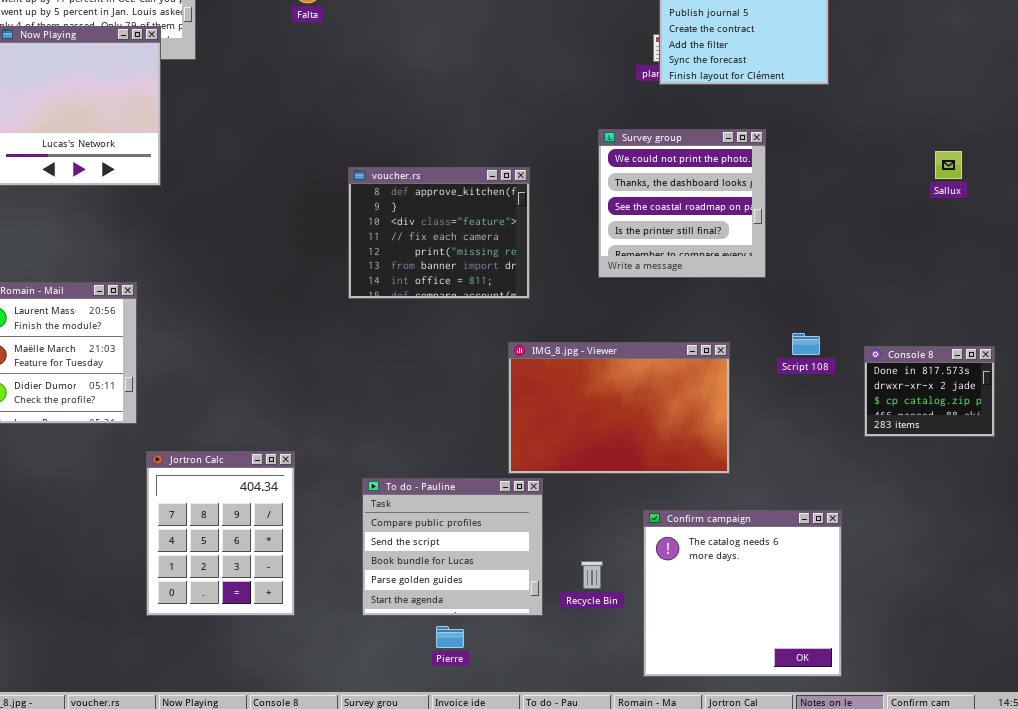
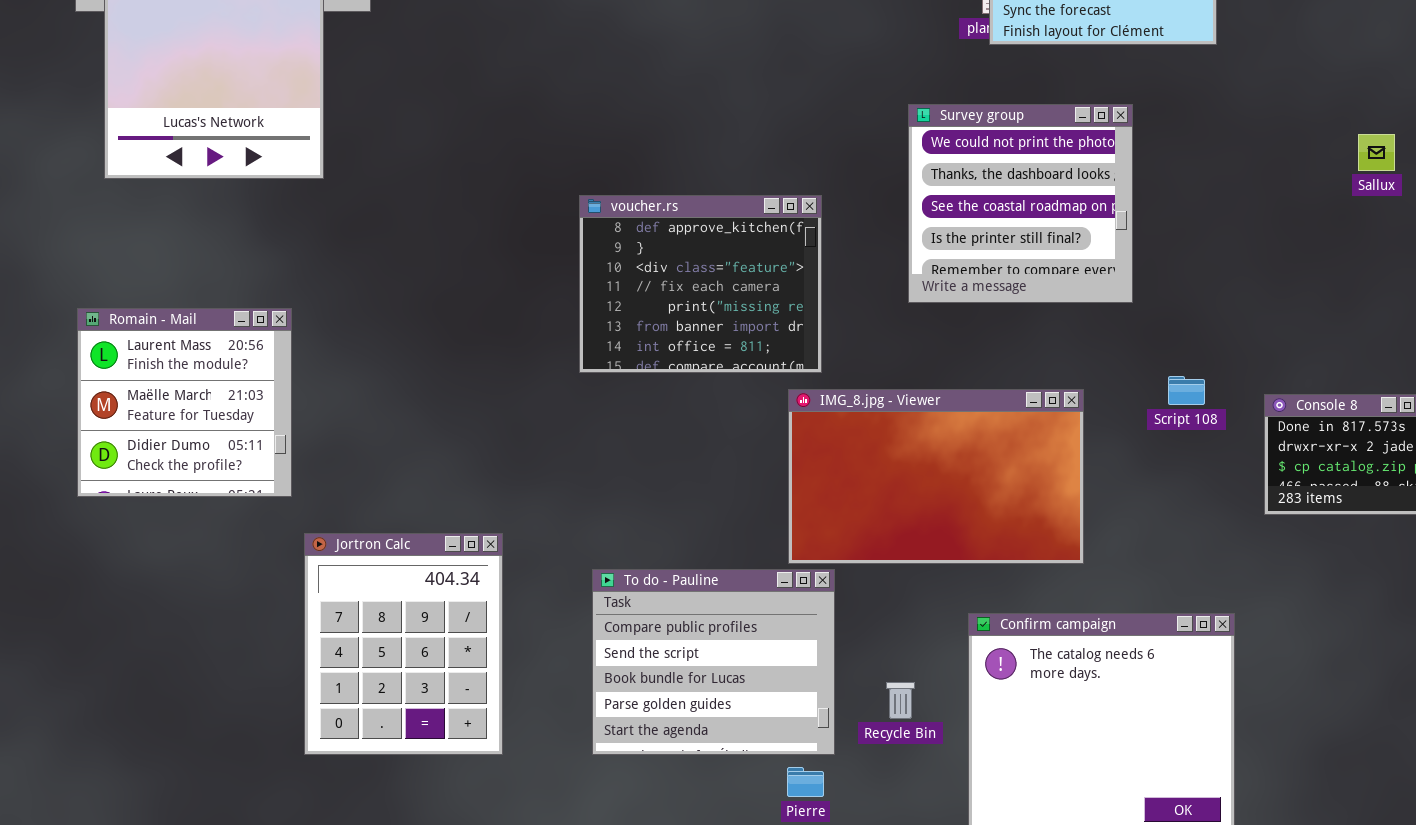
voucher.rs: [348,167,530,299] -> [579,195,822,373], moved
Pierre: [436,626,464,648] -> [787,767,824,797], moved

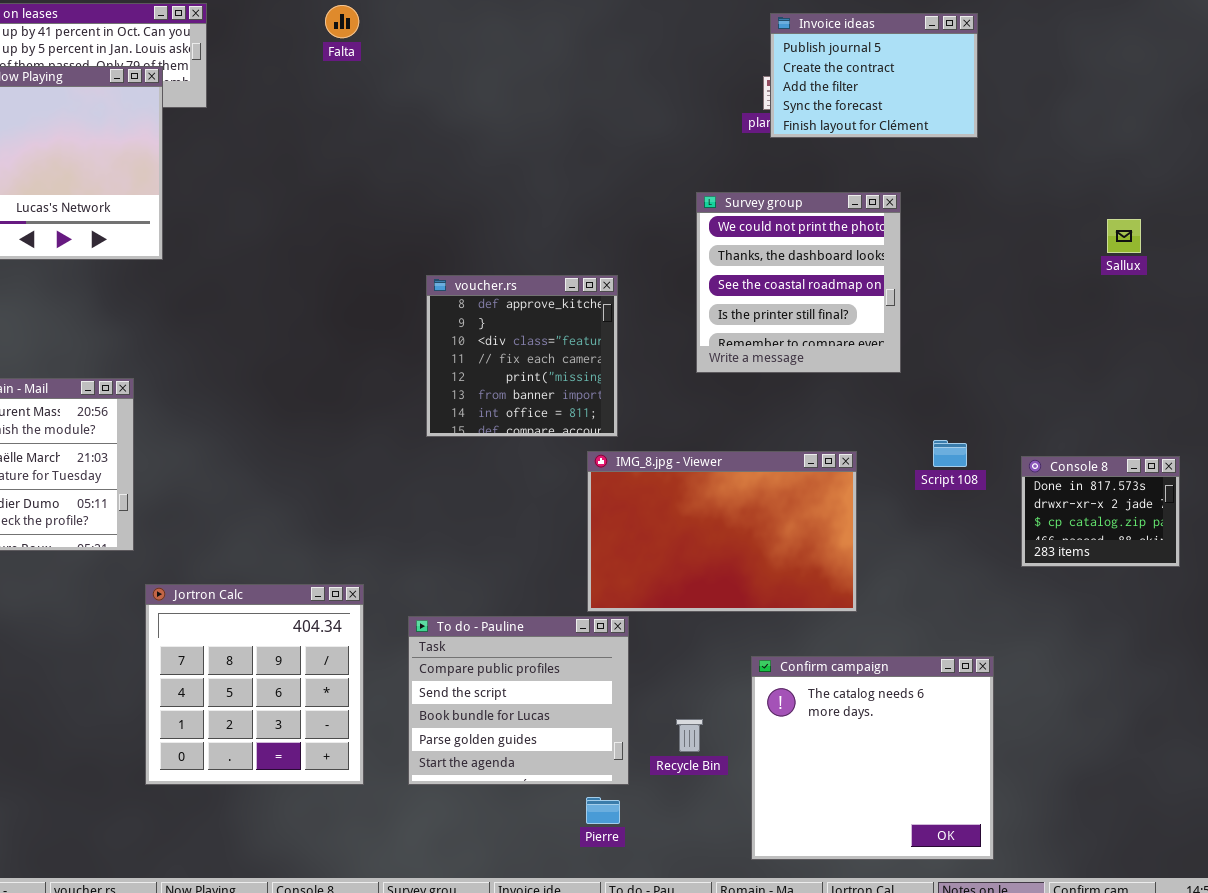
voucher.rs: [579,195,822,373] -> [426,275,618,437], resized
Jortron Calc: [304,533,503,755] -> [145,584,364,785], resized

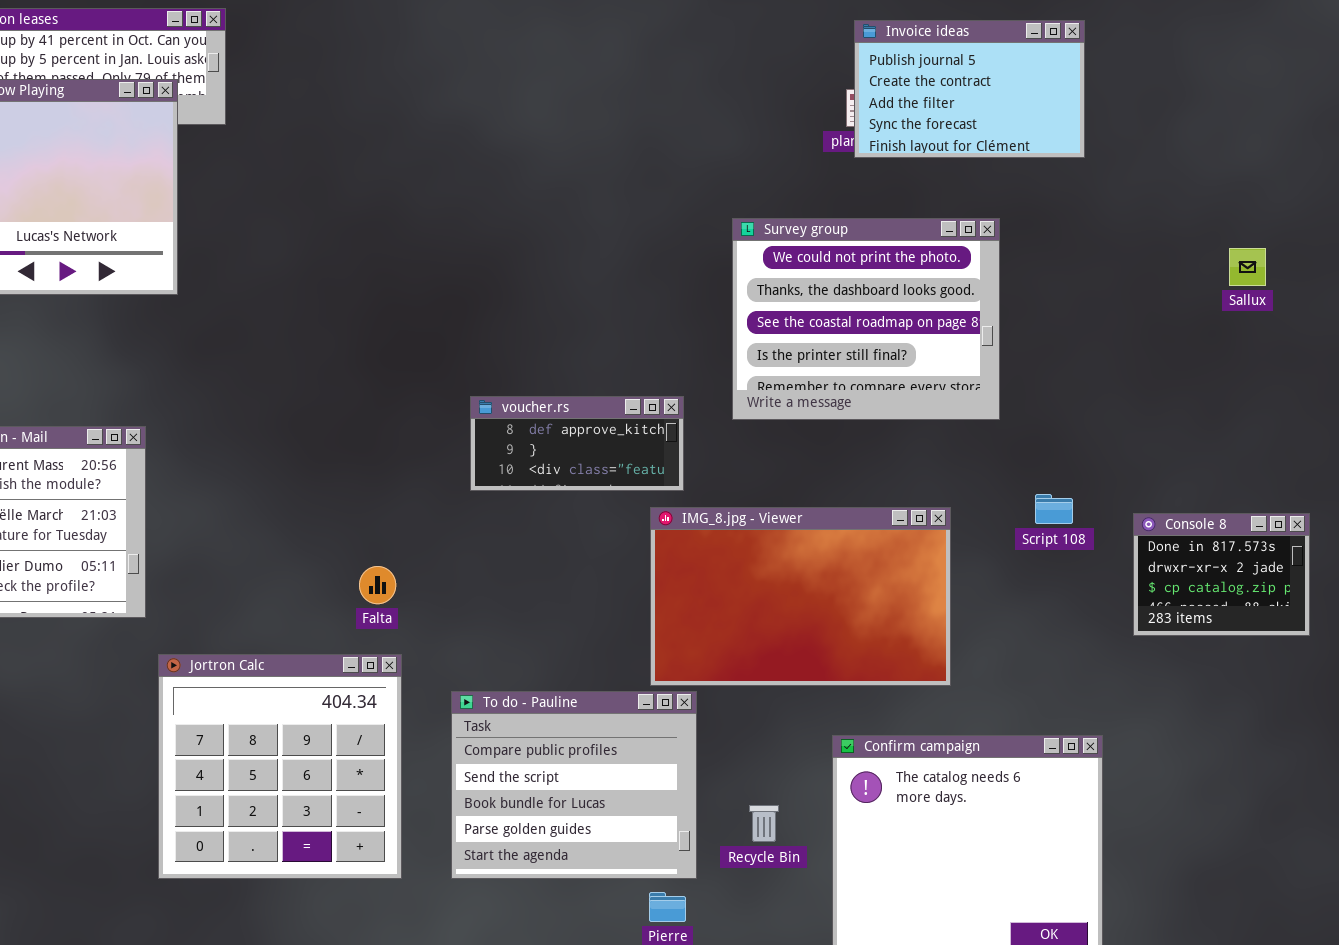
Falta: [325,5,359,38] -> [359,566,396,604], moved
Survey group: [696,192,901,373] -> [732,218,1000,420], resized
voucher.rs: [426,275,618,437] -> [470,396,684,491], resized

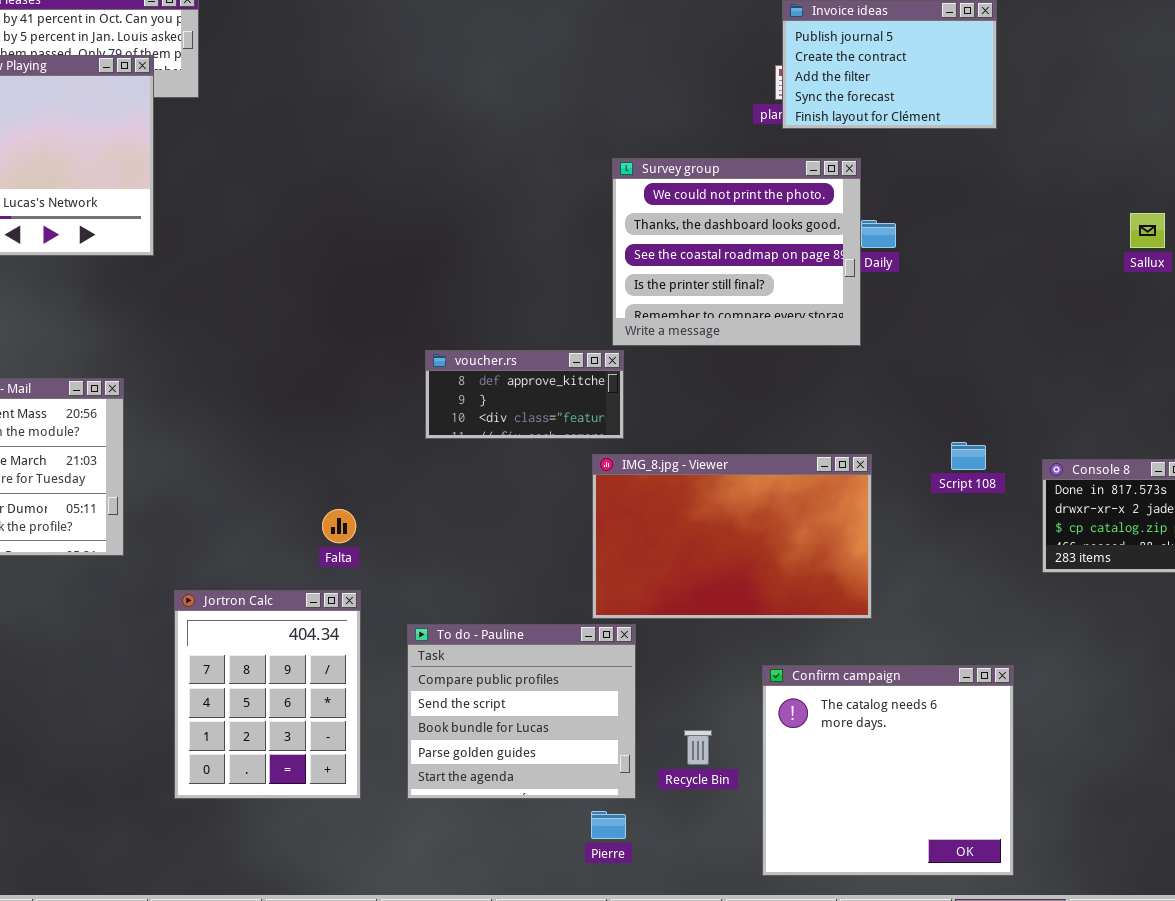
Survey group: [732,218,1000,420] -> [612,158,861,346], moved
Jortron Calc: [158,654,402,879] -> [174,590,361,799], resized

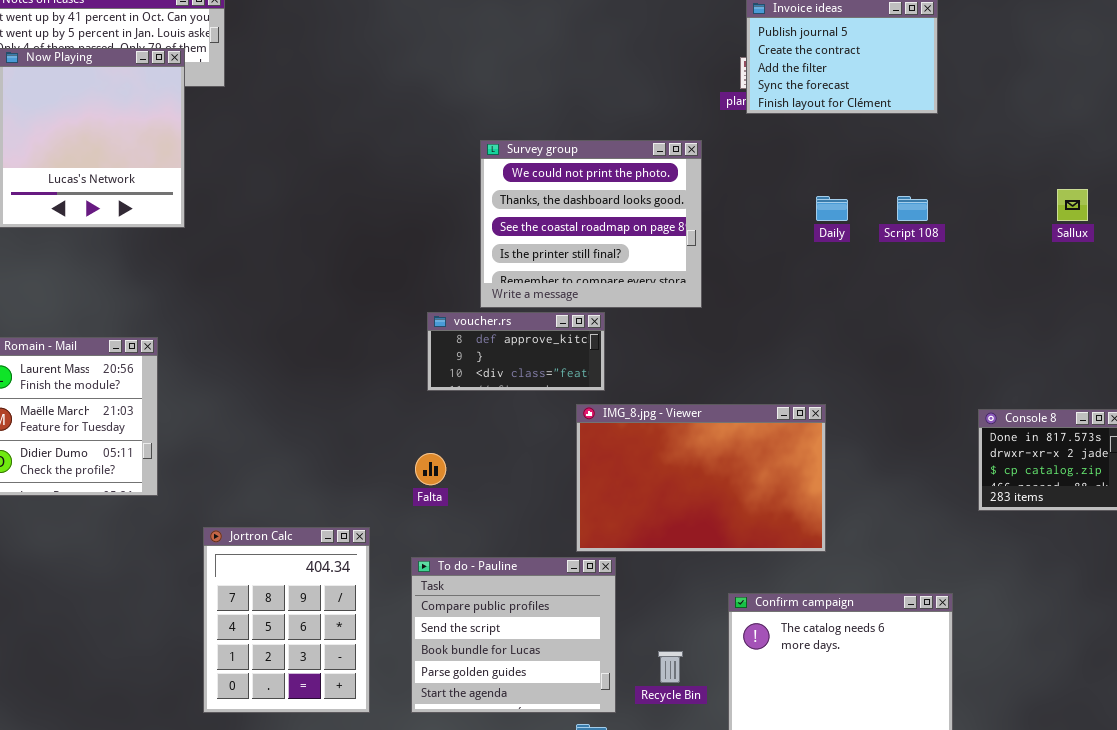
Survey group: [612,158,861,346] -> [480,140,702,308], moved
Script 108: [951,442,986,470] -> [897,196,928,221], moved
Falta: [322,509,356,543] -> [415,453,446,485], moved

